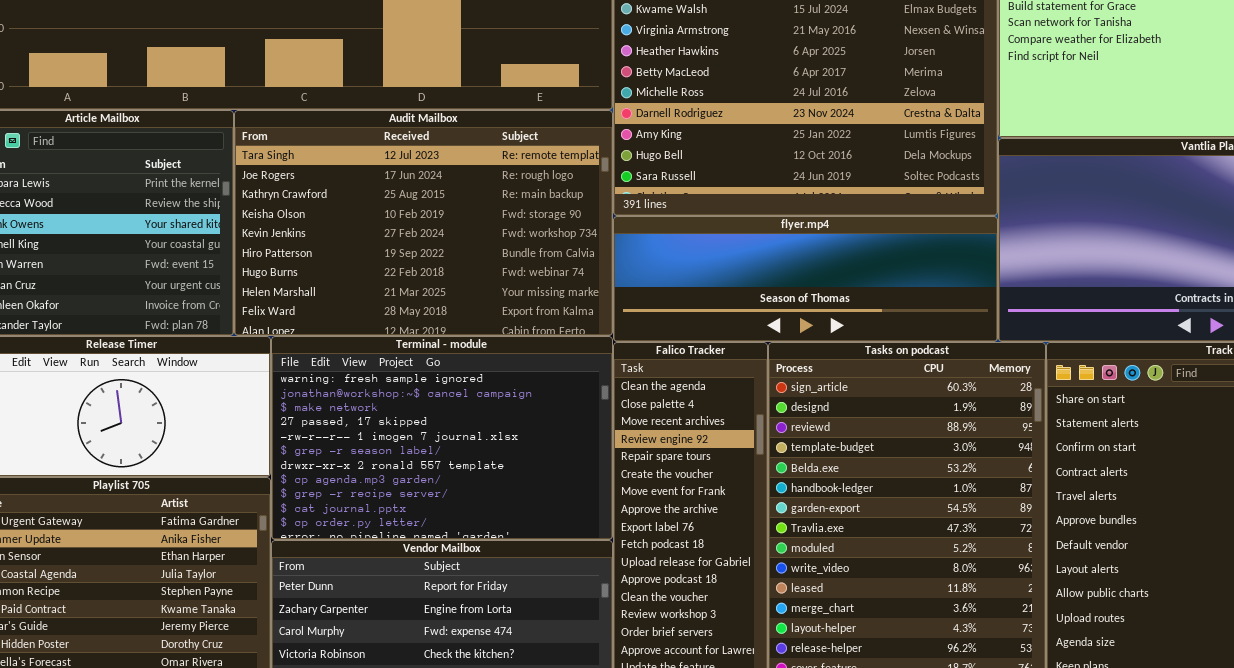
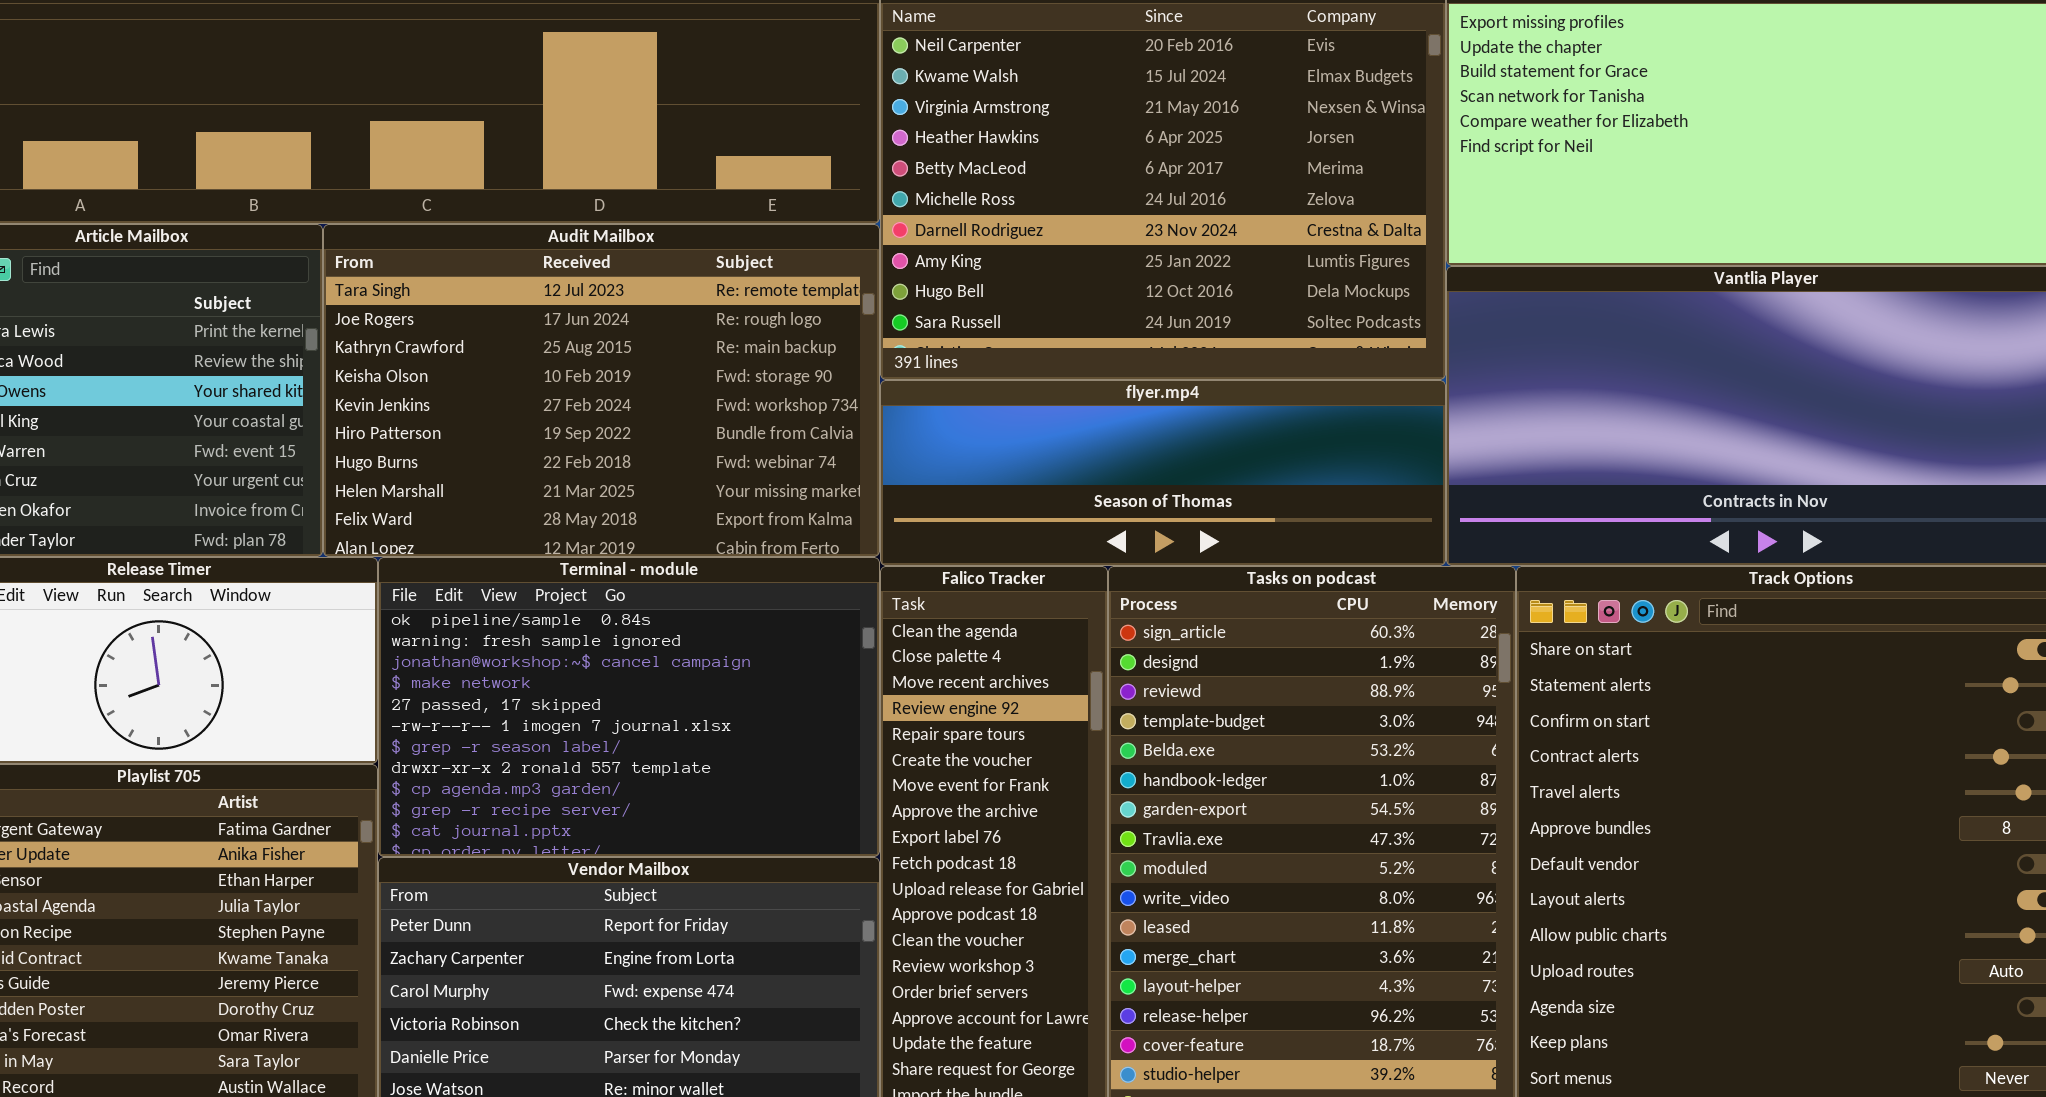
Terminal - module: [271,336,613,540] -> [378,557,880,857], scrolled up 1 row

